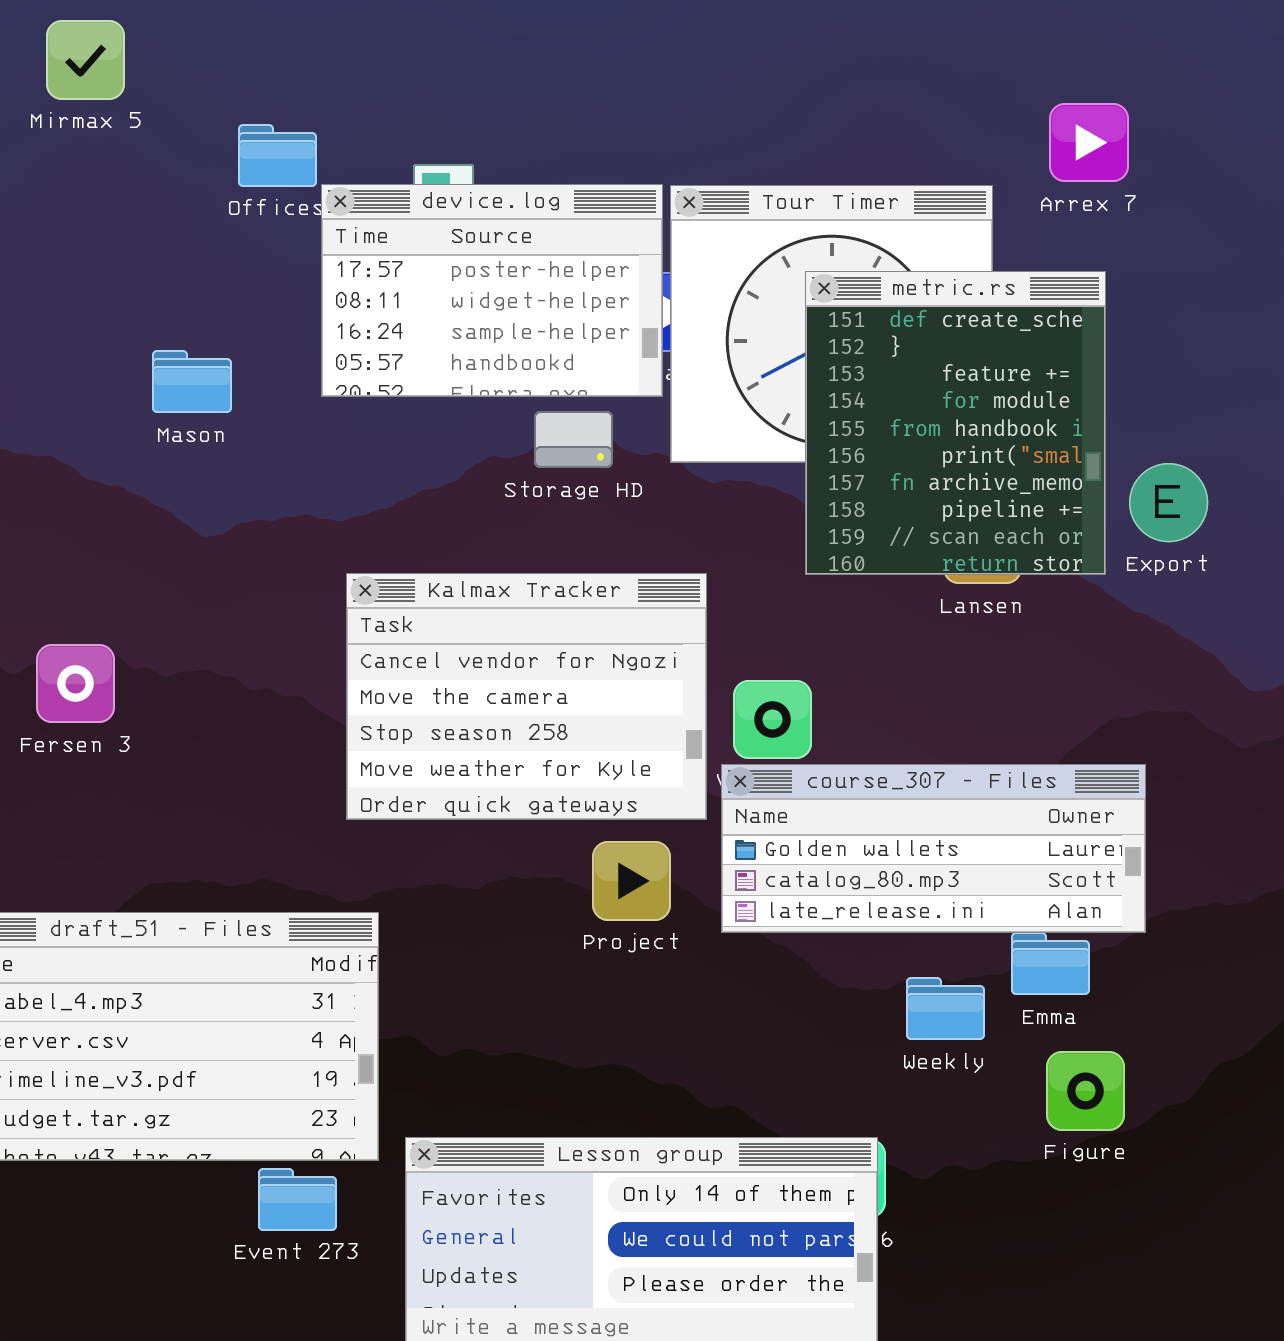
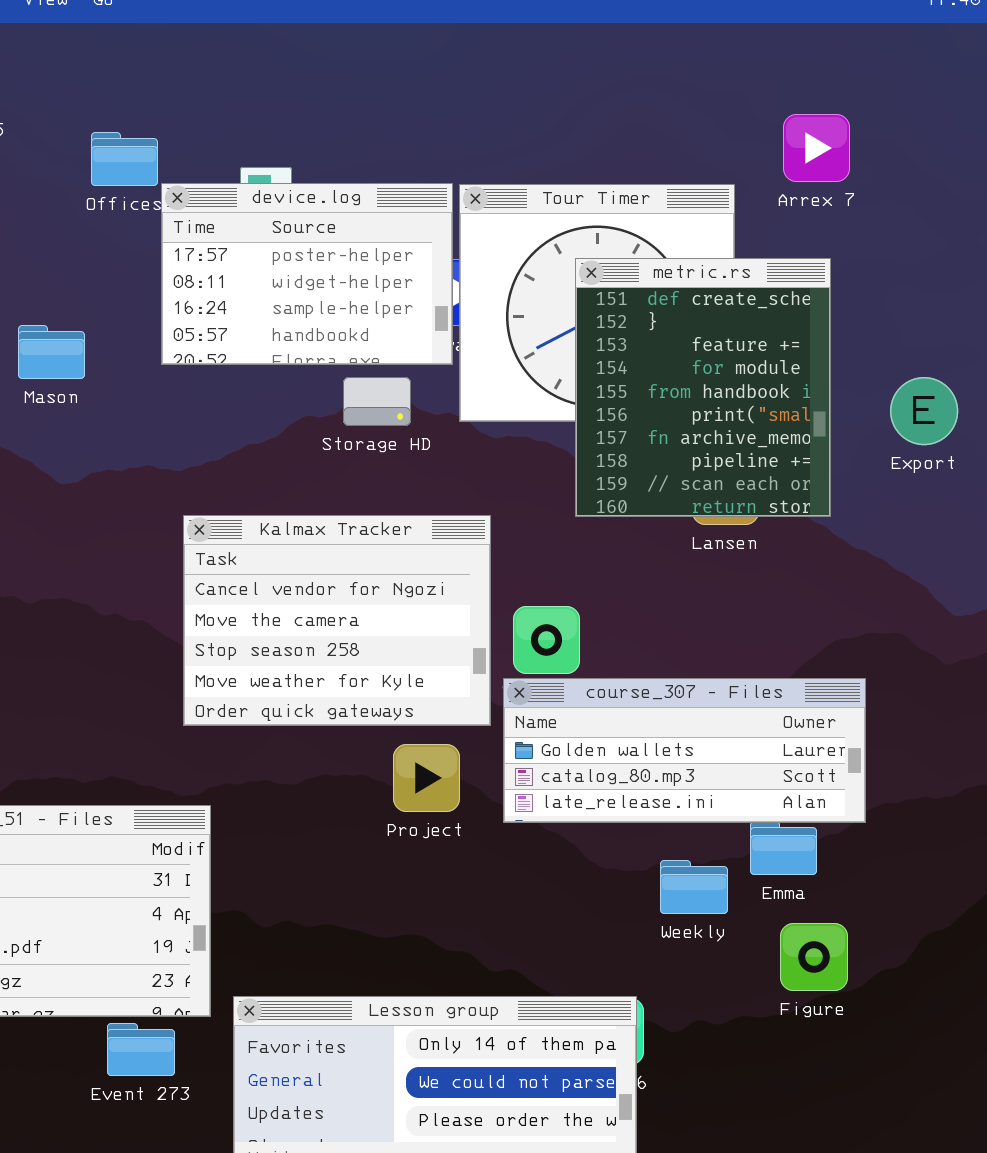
Export: [1129,463,1208,542] -> [890,377,958,445], moved

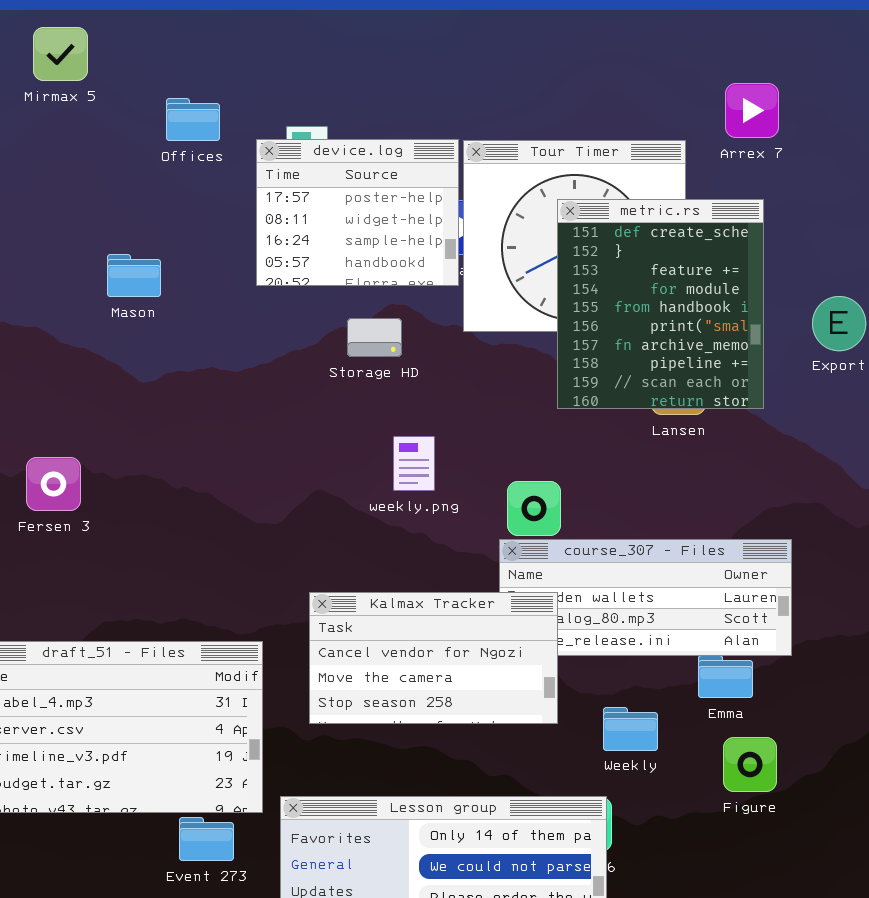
device.log: [161,183,453,365] -> [256,139,459,286], resized
Storage HD: [343,377,411,426] -> [347,318,402,357], moved
Kalmax Tracker: [183,515,491,726] -> [309,592,558,724], moved, resized
Weekly: [660,860,728,914] -> [603,707,658,751], moved

